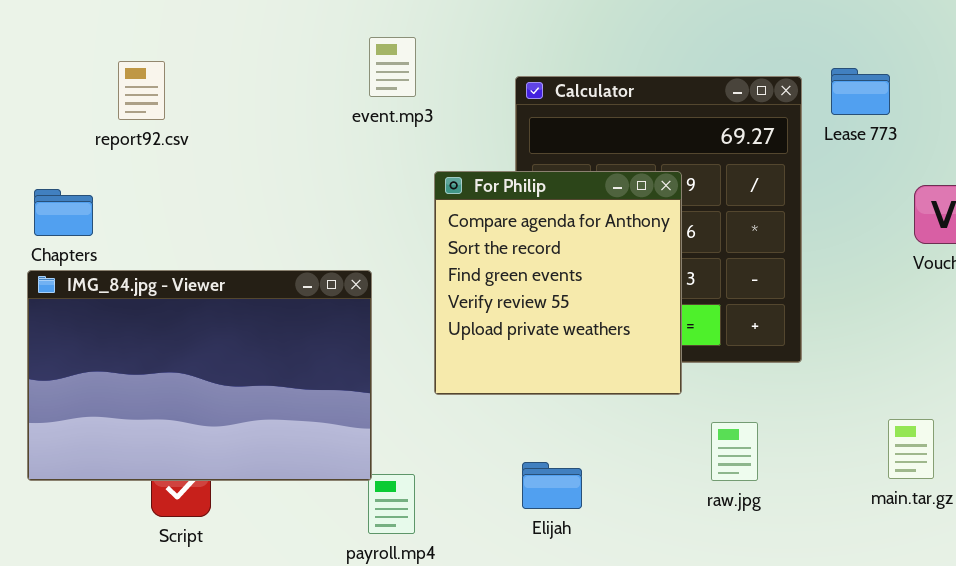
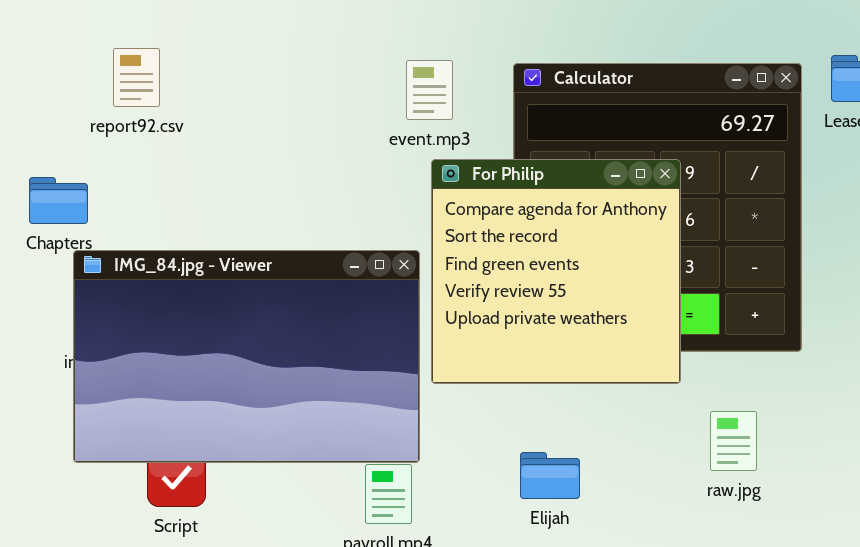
event.mp3: [369,37,416,97] -> [406,60,453,120], moved
IMG_84.jpg - Viewer: [27,270,372,481] -> [73,250,420,463], moved

